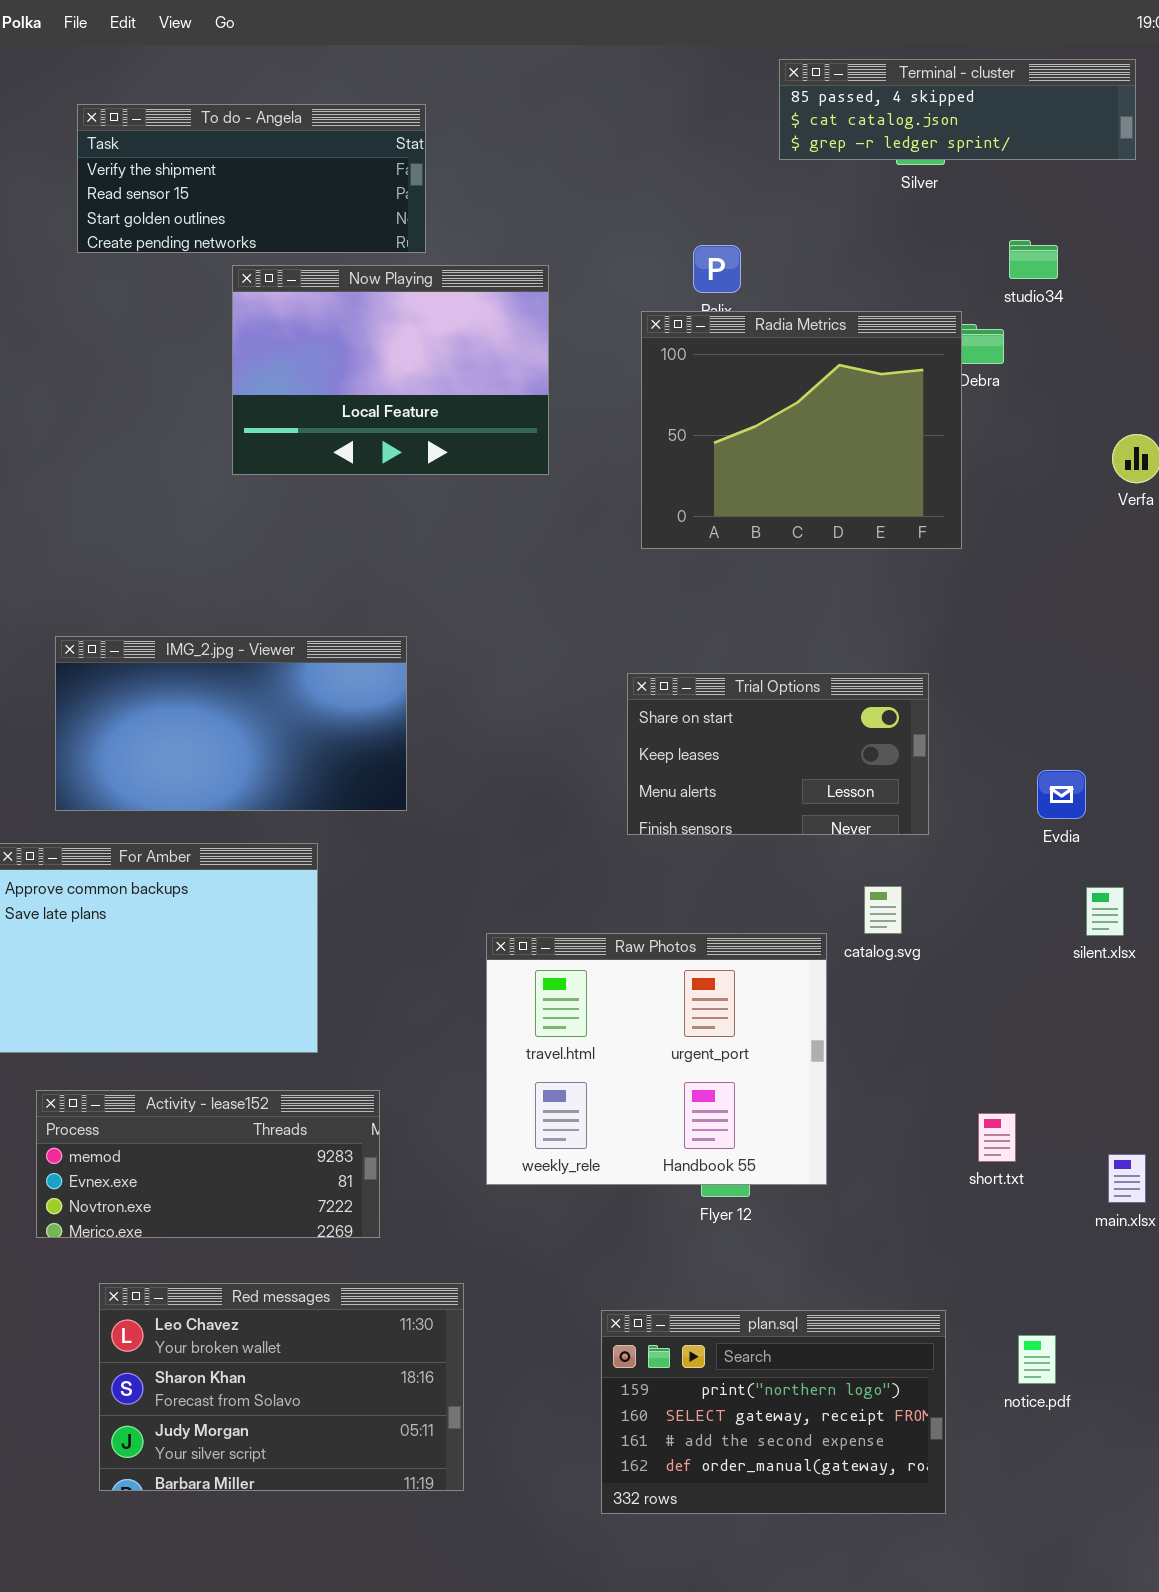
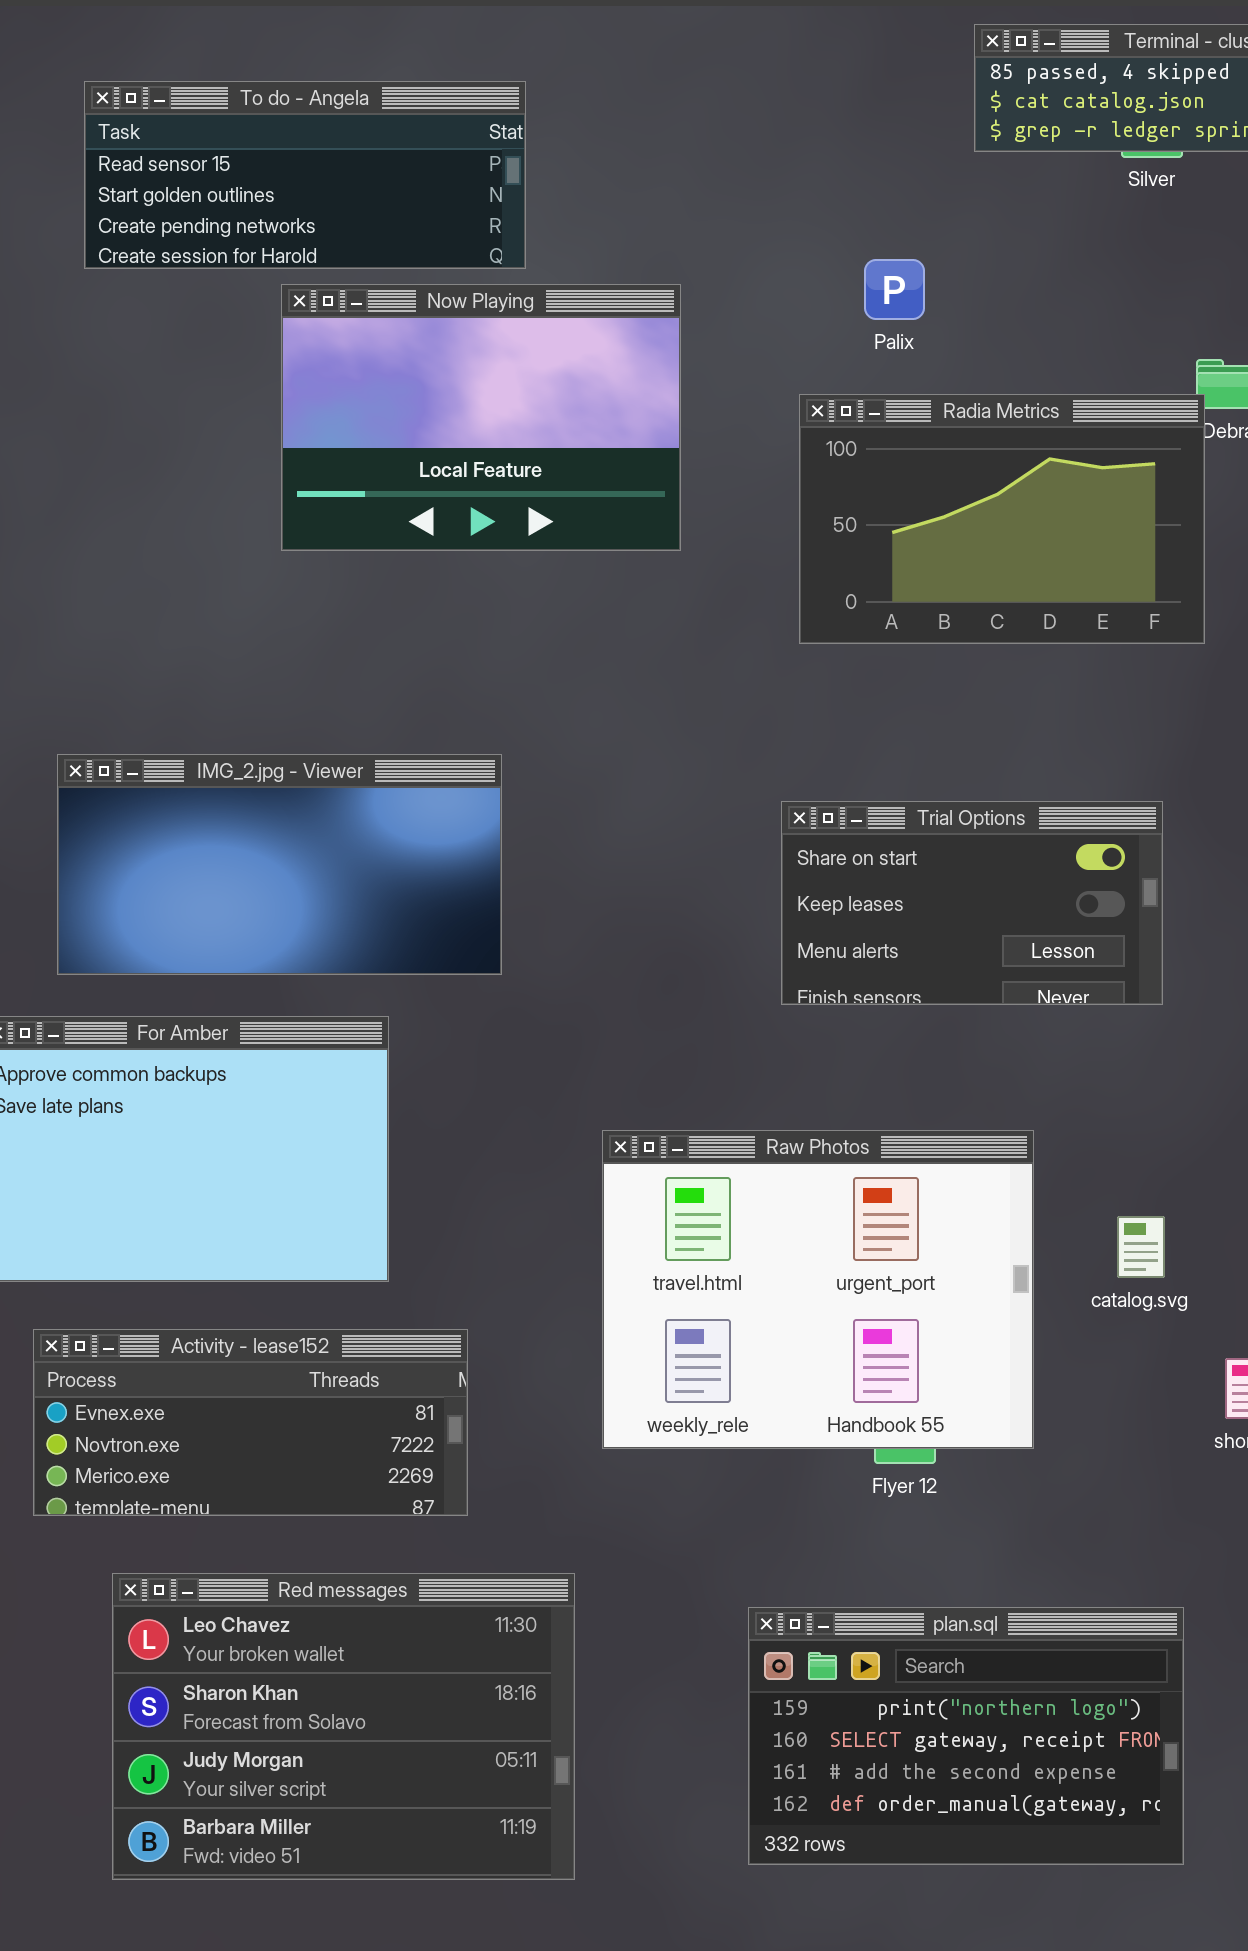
To do - Angela: [77,104,426,253] -> [84,81,526,269], scrolled down 1 row
Radia Metrics: [641,311,962,549] -> [799,394,1205,644], resized
catalog.svg: [864,886,902,934] -> [1117,1216,1165,1278], moved
Activity - lease152: [36,1090,380,1238] -> [33,1329,468,1516], scrolled down 1 row
Red messages: [99,1283,464,1491] -> [112,1573,575,1880], resized

